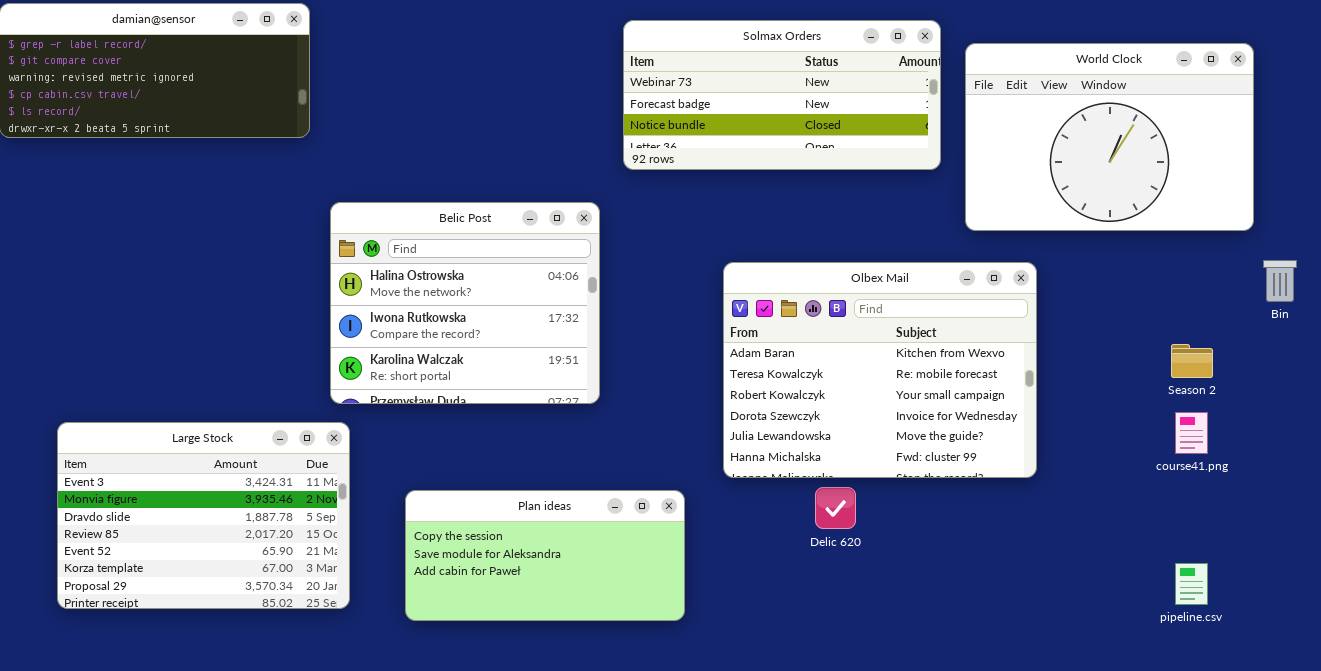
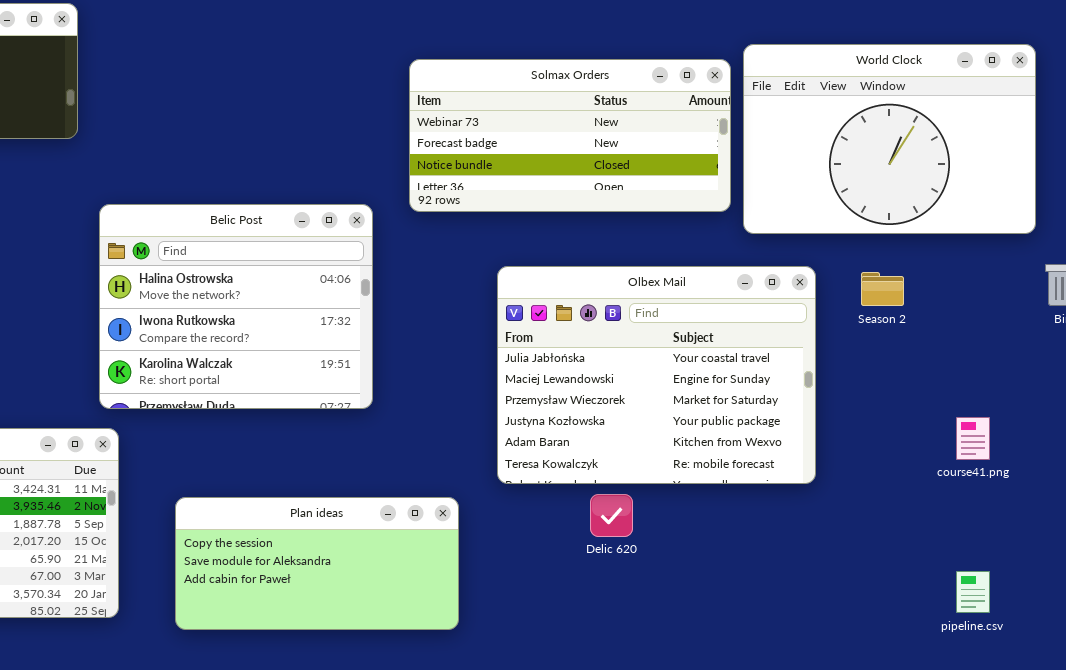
Solmax Orders: [623,20,941,170] -> [409,59,731,212], moved
Olbex Mail: [723,262,1037,478] -> [497,266,816,484], scrolled up 4 rows
Season 2: [1171,344,1213,378] -> [861,272,904,306], moved

